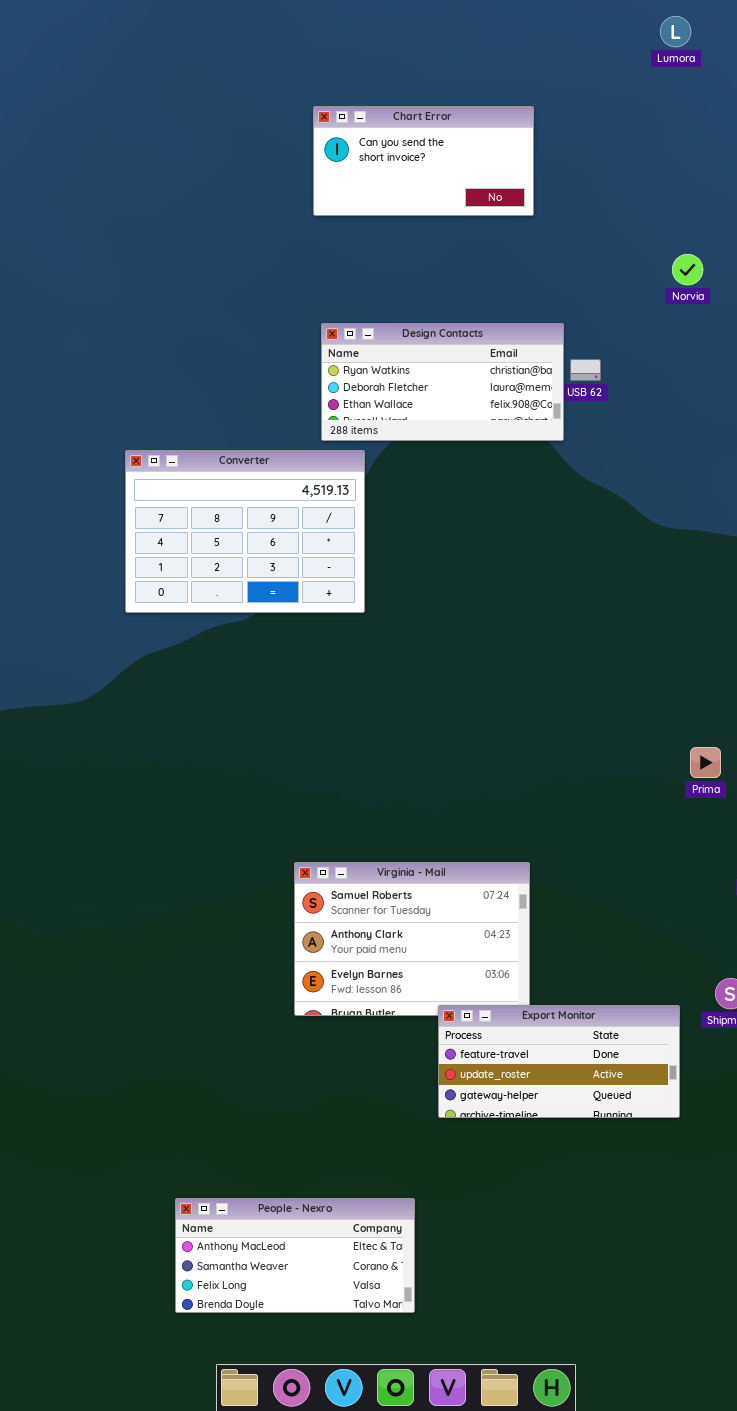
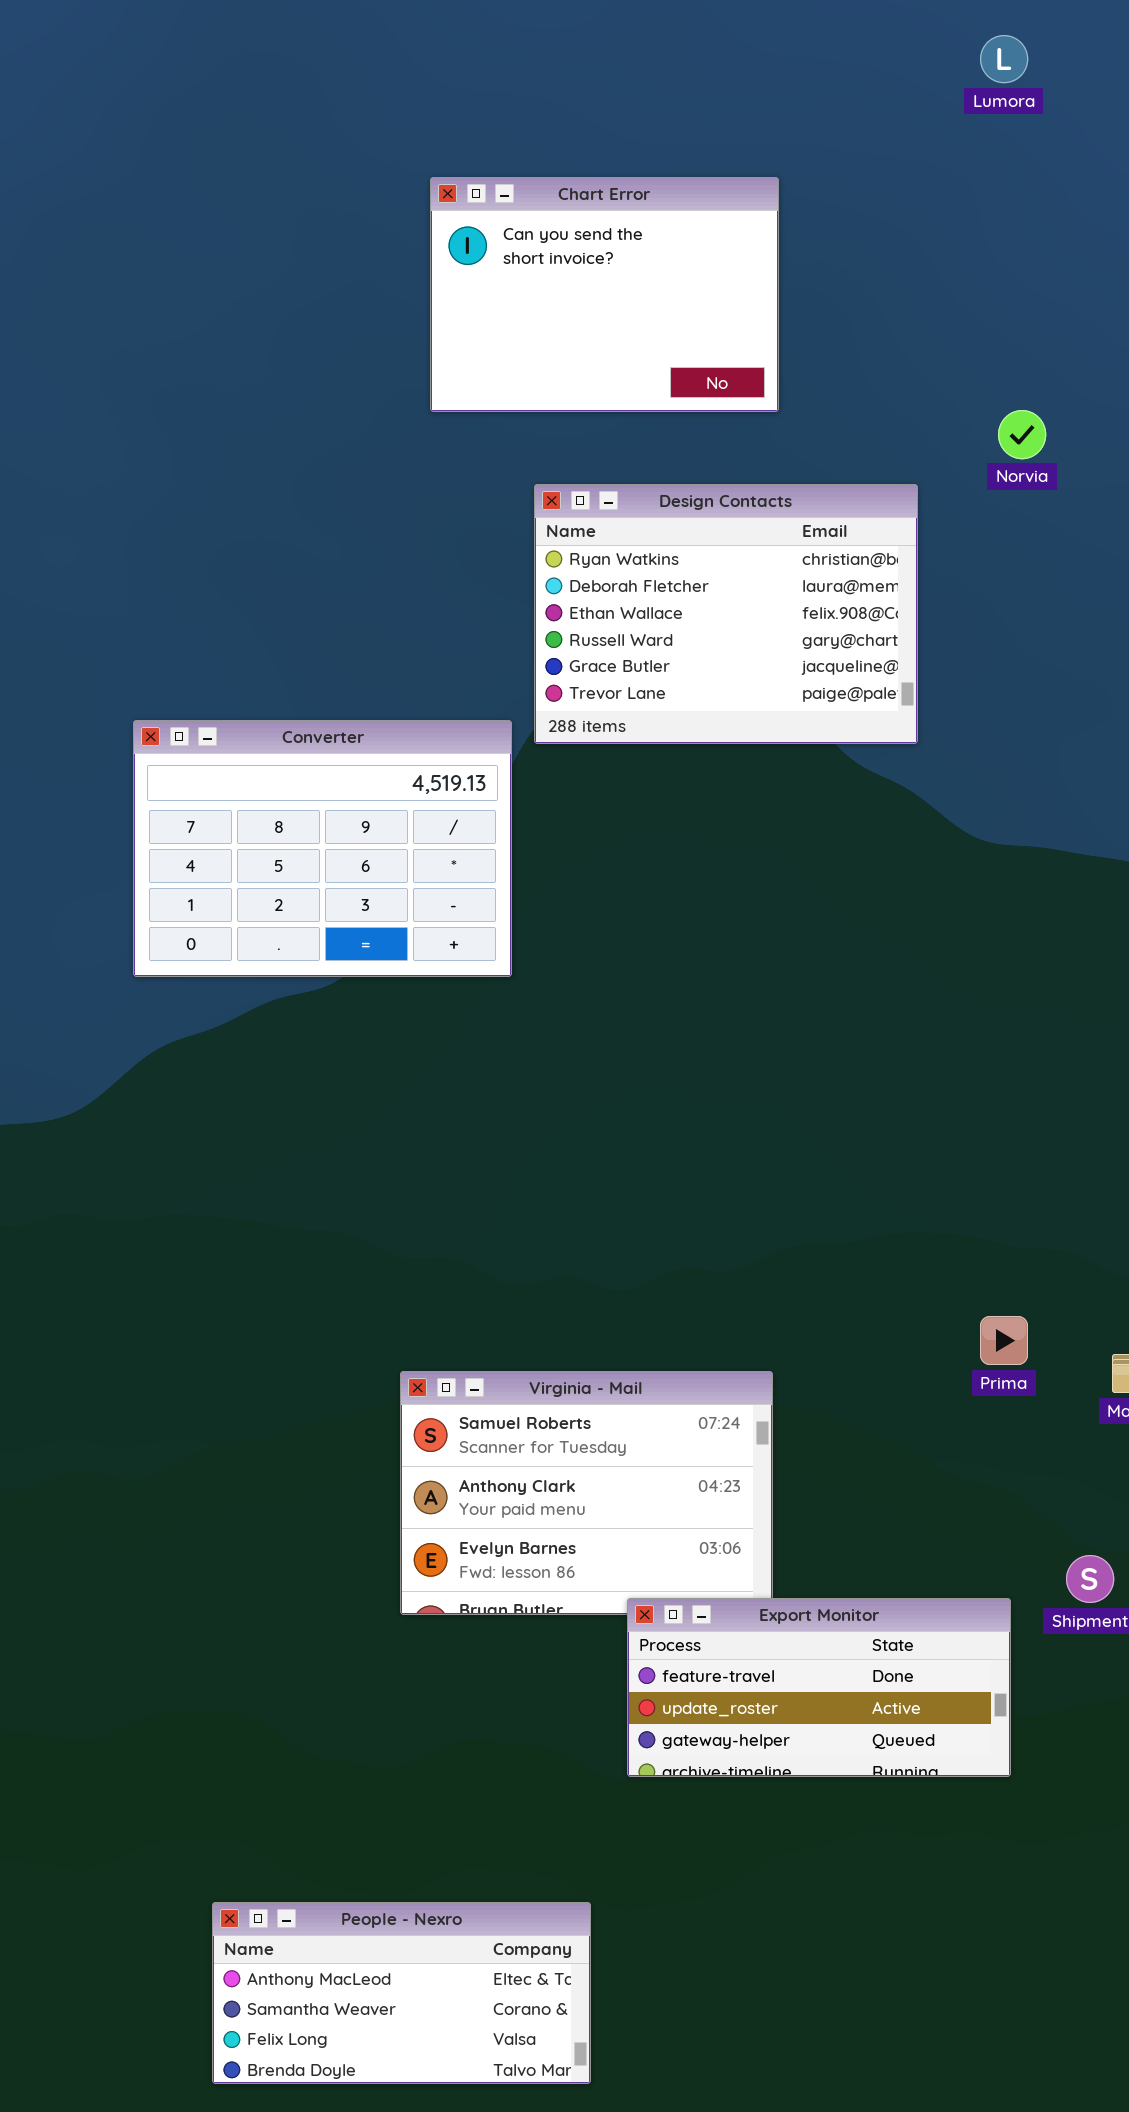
Chart Error: [313,106,534,216] -> [430,177,779,412], resized
Design Contacts: [321,323,564,441] -> [534,484,918,744], moved, resized
Prima: [690,747,721,778] -> [980,1316,1028,1365], moved

